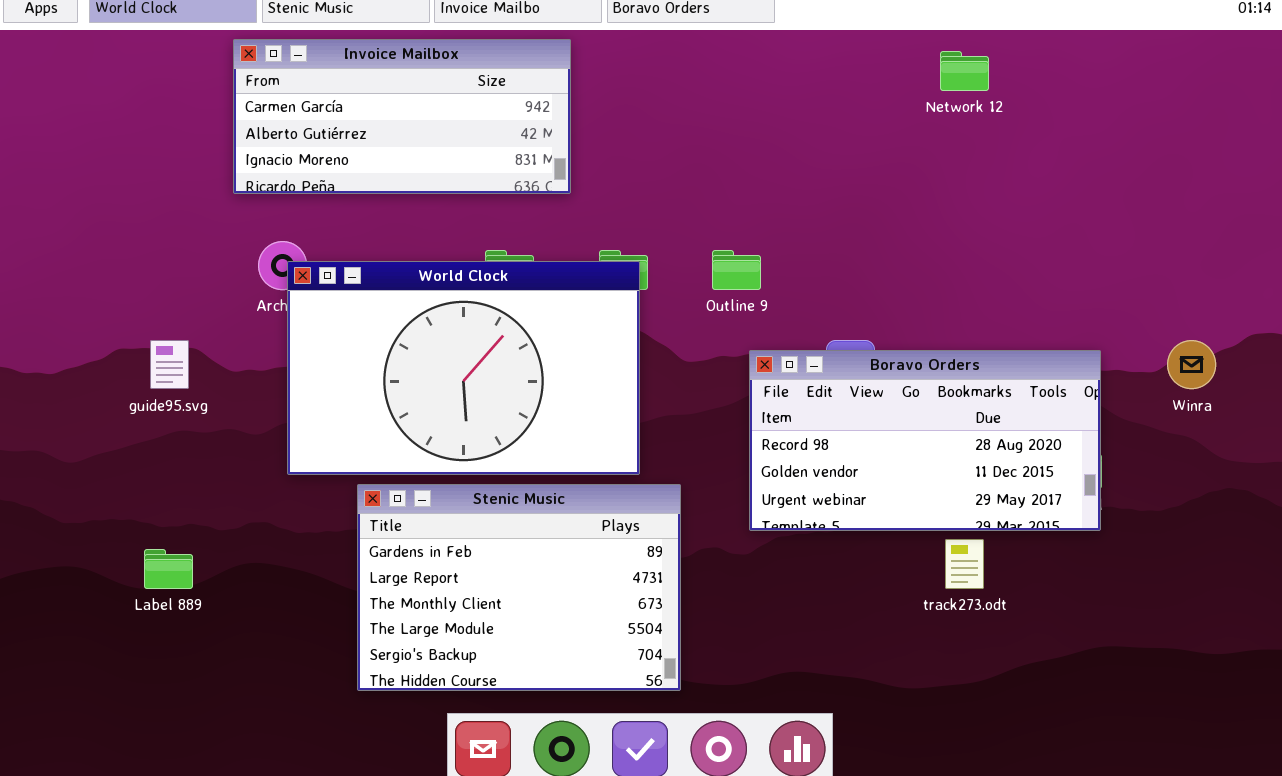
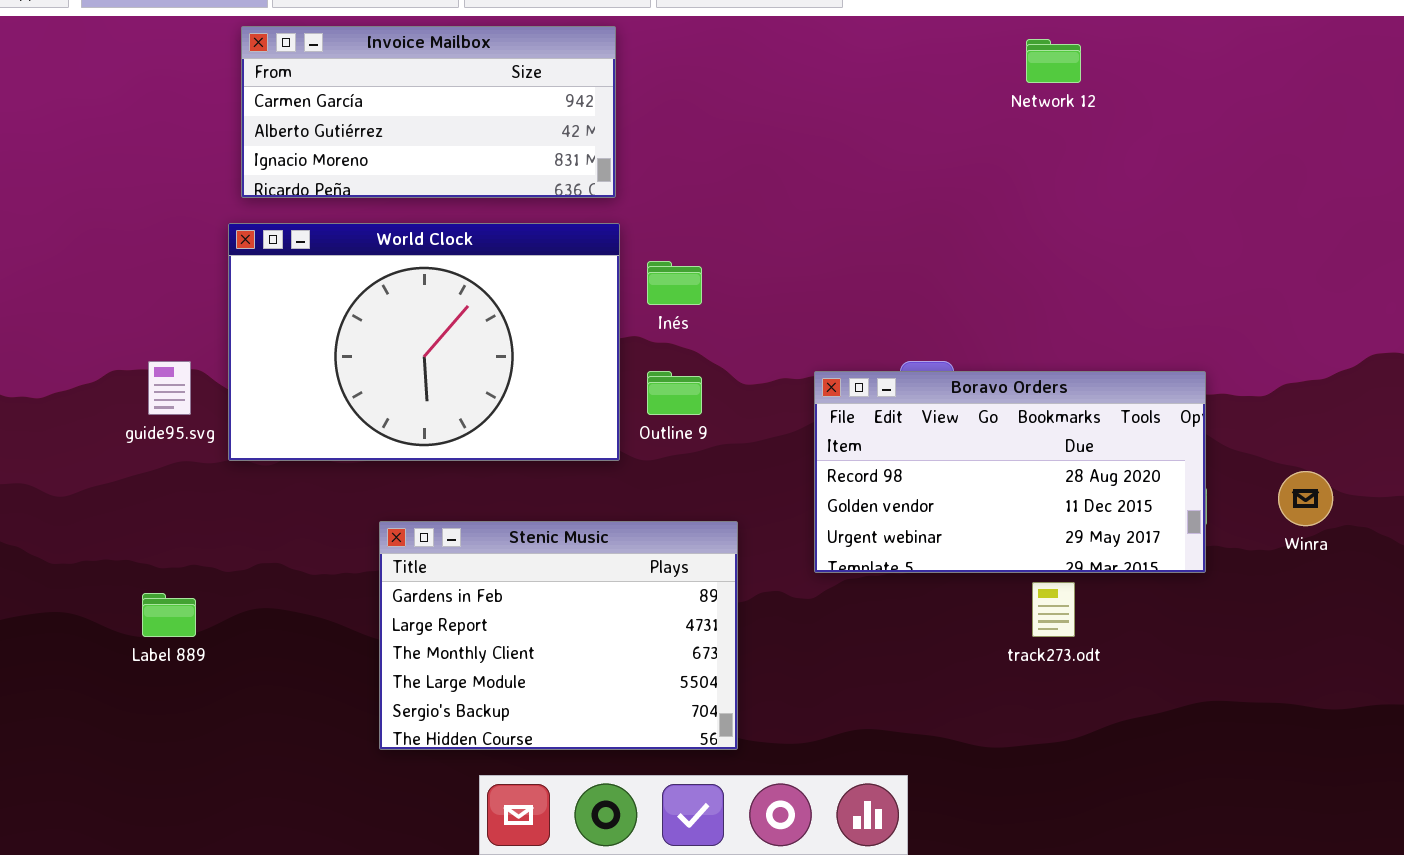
Outline 9: [712,250,761,290] -> [647,371,702,415], moved
World Clock: [287,261,640,475] -> [228,223,620,461], moved
Winra: [1167,340,1216,389] -> [1278,471,1333,526], moved

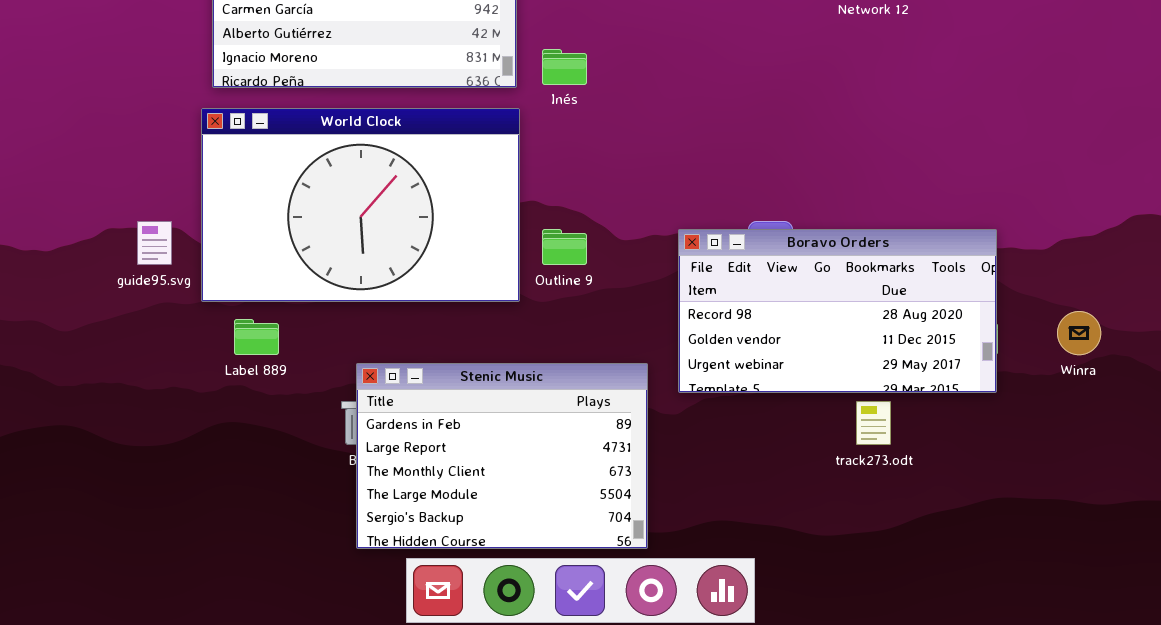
Inés: [647,261,702,305] -> [542,49,587,85], moved
Stenic Music: [379,521,738,750] -> [356,363,648,549], moved
Label 889: [142,593,196,637] -> [234,319,279,355], moved

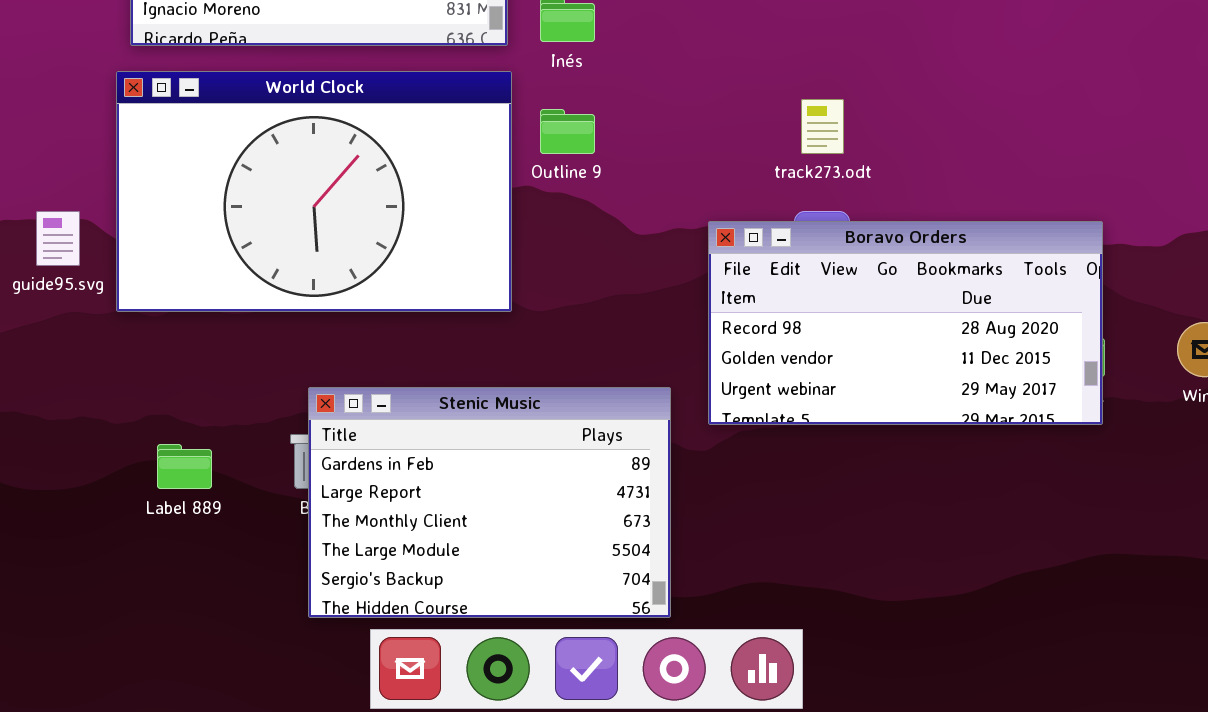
Outline 9: [542,229,587,265] -> [540,109,595,154], moved
Label 889: [234,319,279,355] -> [157,444,212,489], moved
track273.odt: [856,401,891,445] -> [801,99,844,154], moved

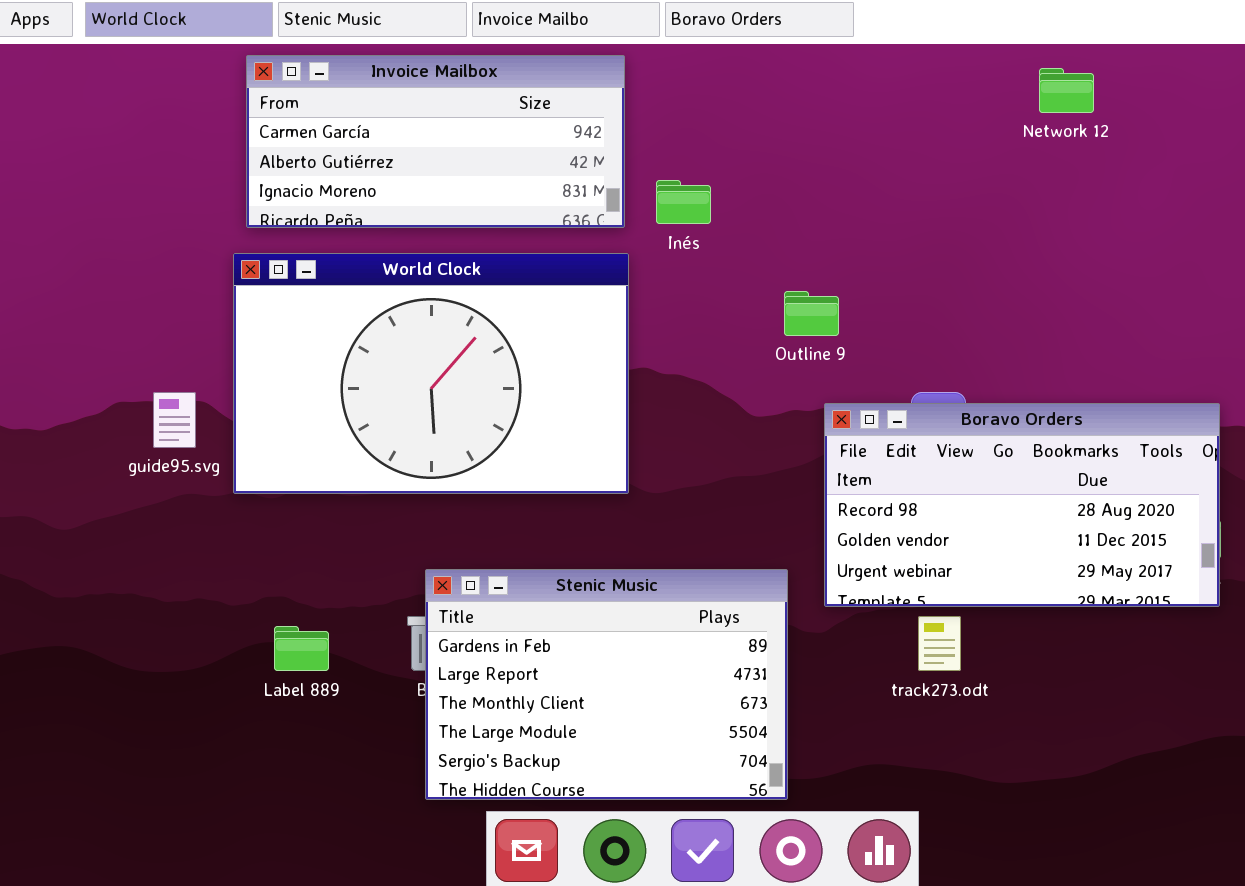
track273.odt: [801,99,844,154] -> [918,616,961,671], moved
Outline 9: [540,109,595,154] -> [784,291,839,336], moved

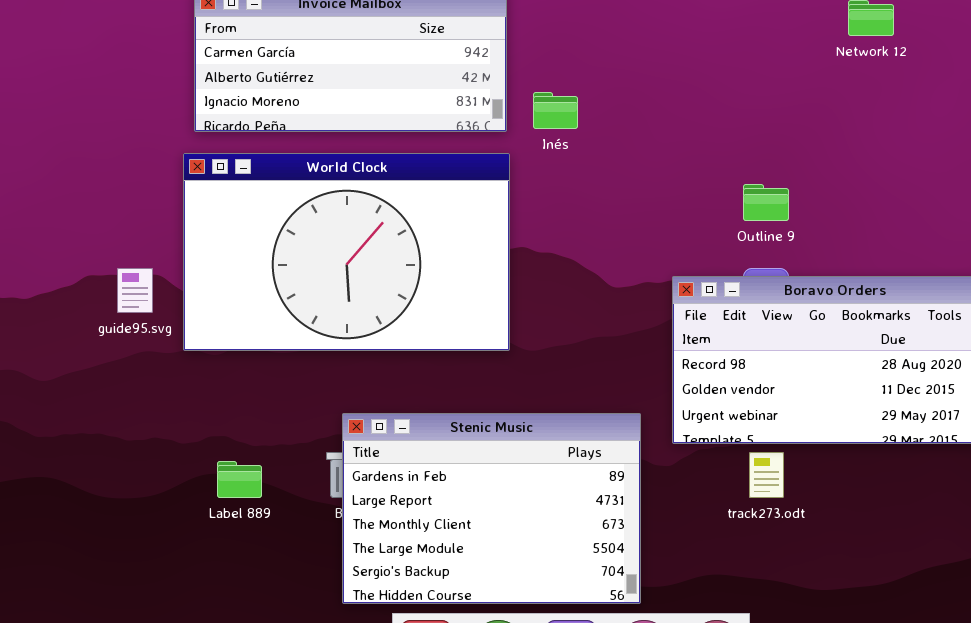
Outline 9: [784,291,839,336] -> [743,184,789,221], moved

